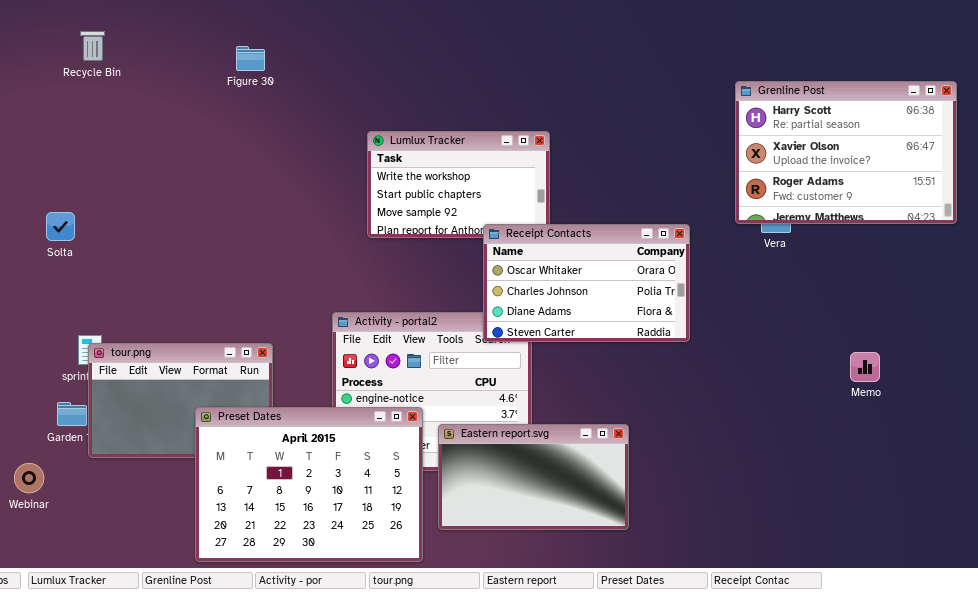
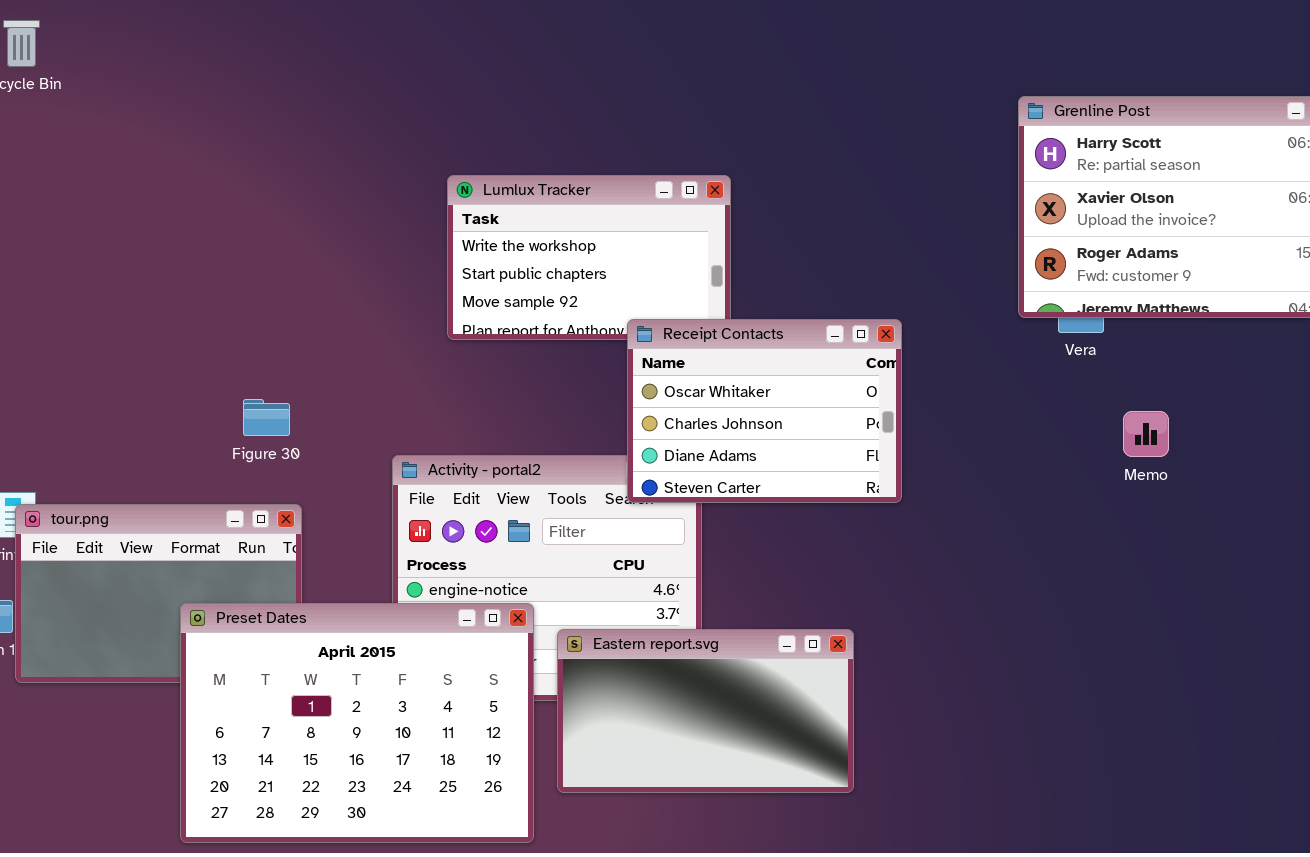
Figure 30: [236,46,265,71] -> [243,399,290,436], moved
Receipt Contacts: [483,224,690,342] -> [627,319,902,503], resized
Memo: [850,352,880,382] -> [1123,411,1169,457], moved

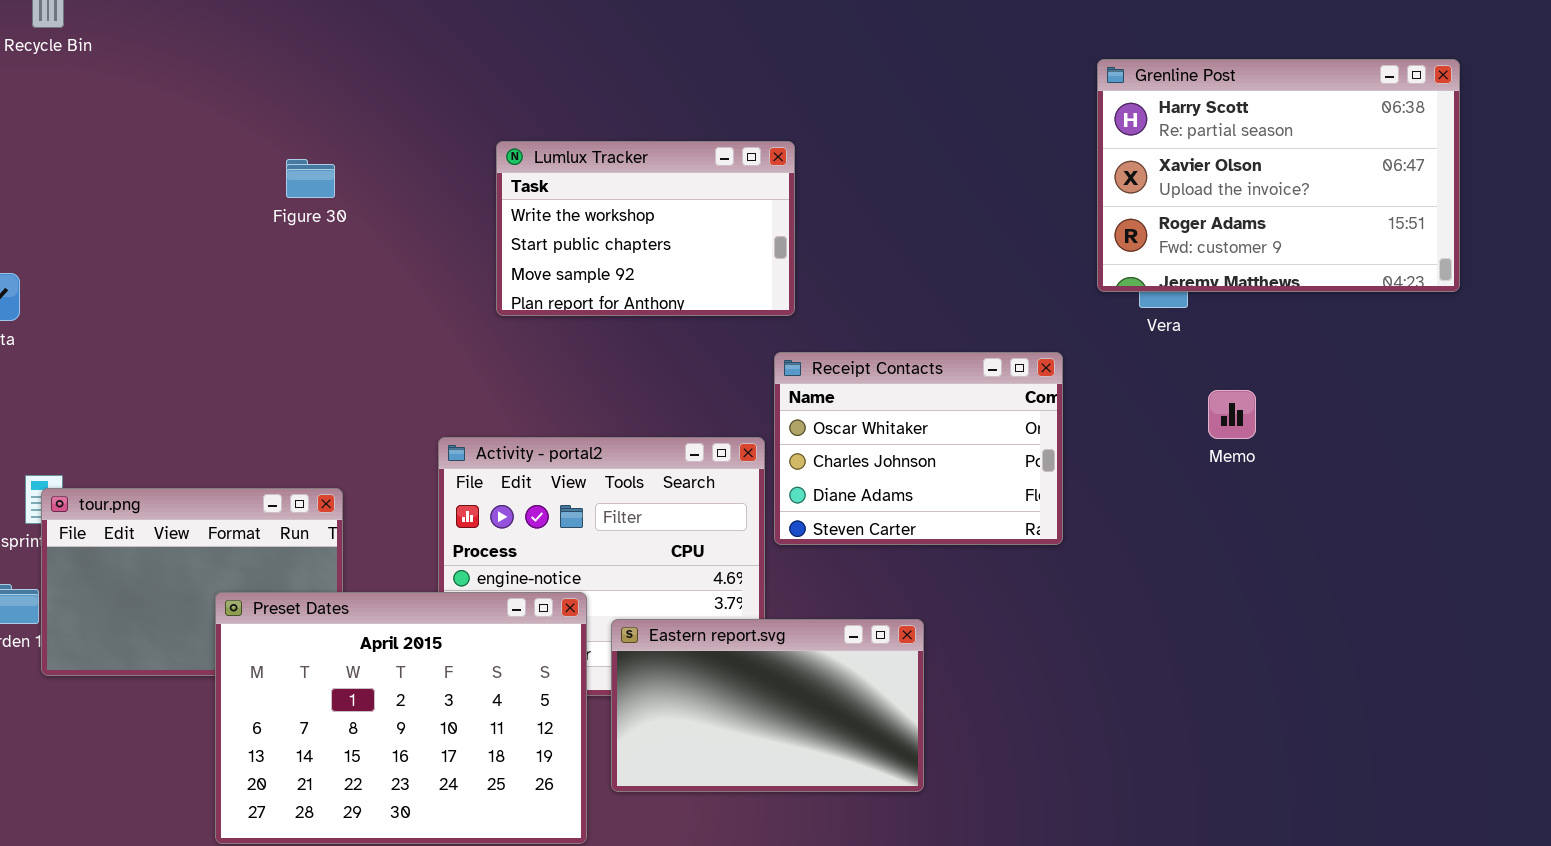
Receipt Contacts: [627,319,902,503] -> [774,352,1063,545], moved
Figure 30: [243,399,290,436] -> [286,159,335,198], moved

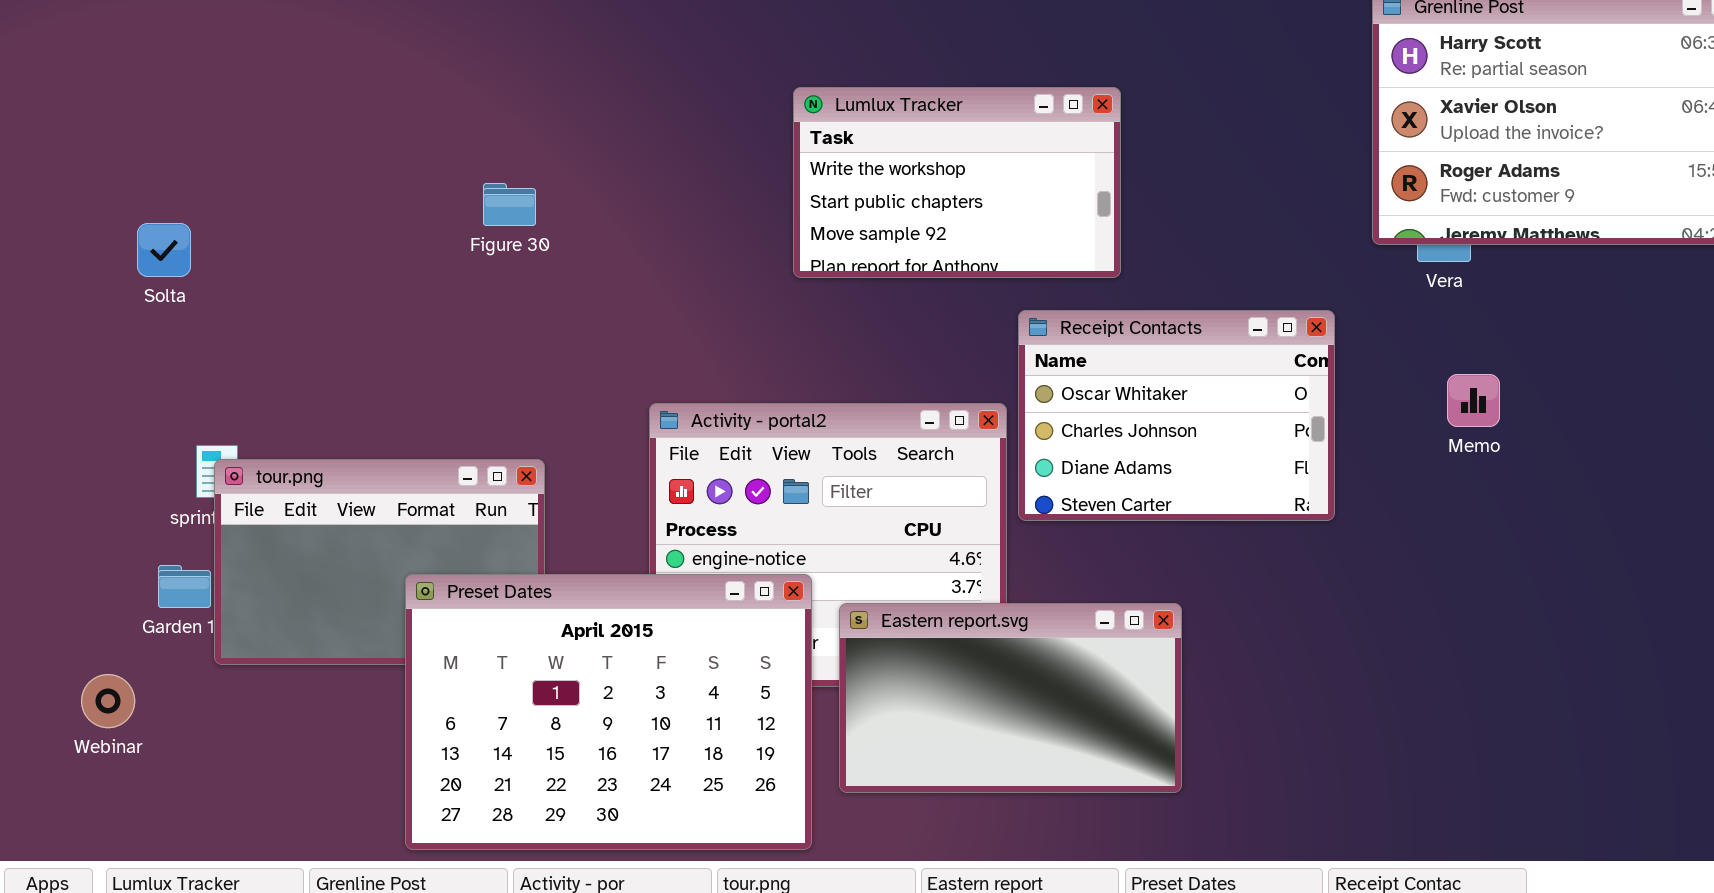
Lumlux Tracker: [496,141,795,316] -> [793,87,1121,278], moved
Figure 30: [286,159,335,198] -> [483,183,536,226], moved
Memo: [1208,390,1256,439] -> [1447,374,1500,427], moved

